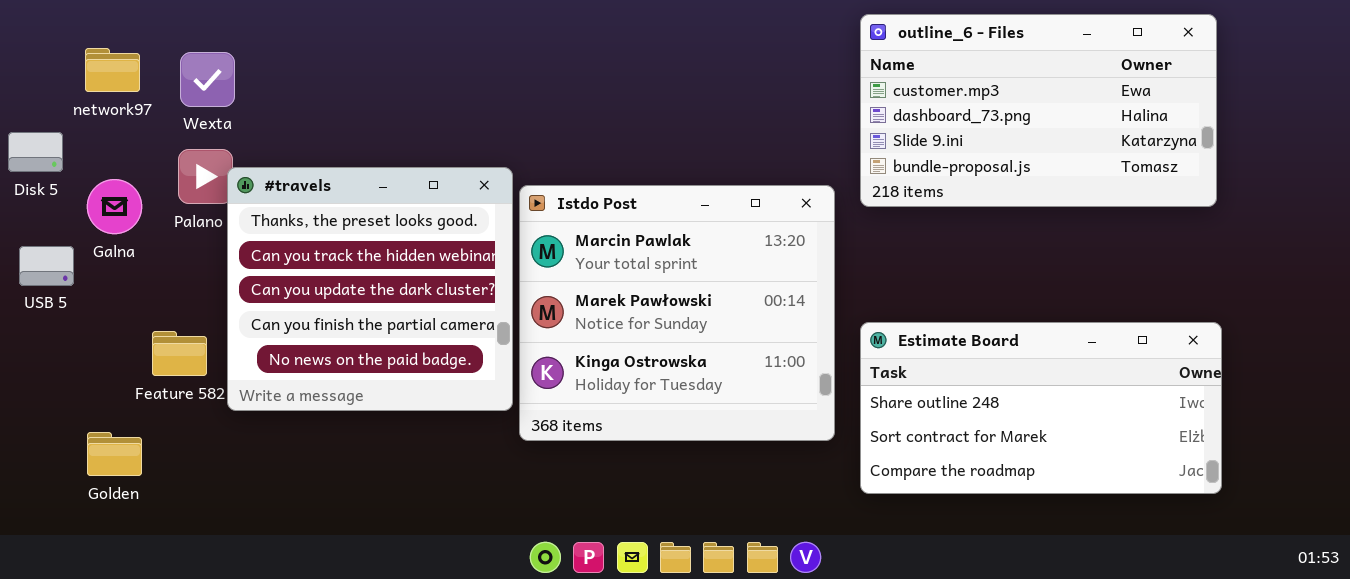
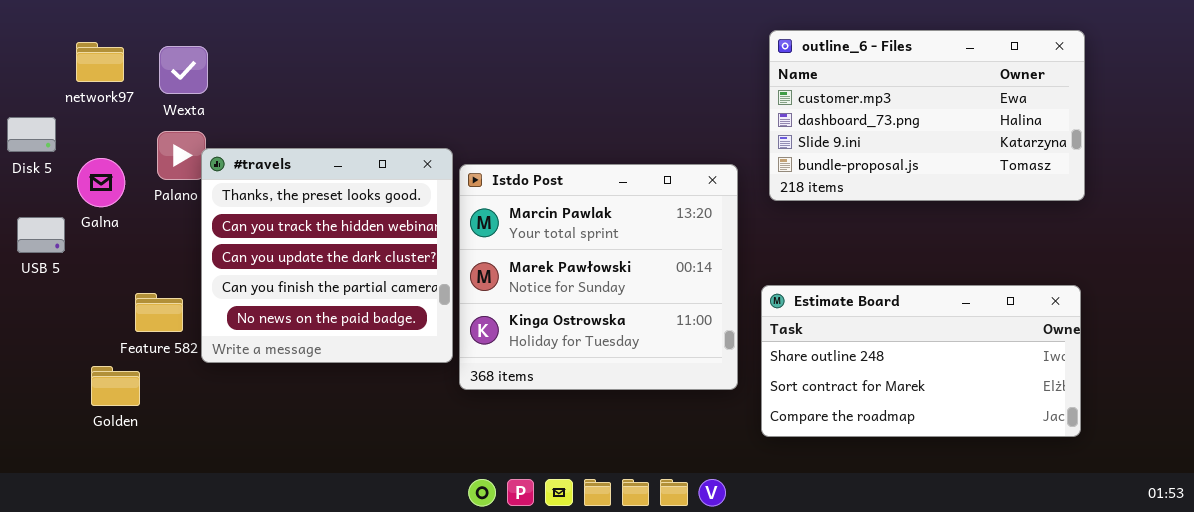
outline_6 - Files: [860,14,1217,207] -> [769,30,1085,201], moved
Golden: [87,432,142,476] -> [91,366,140,406], moved

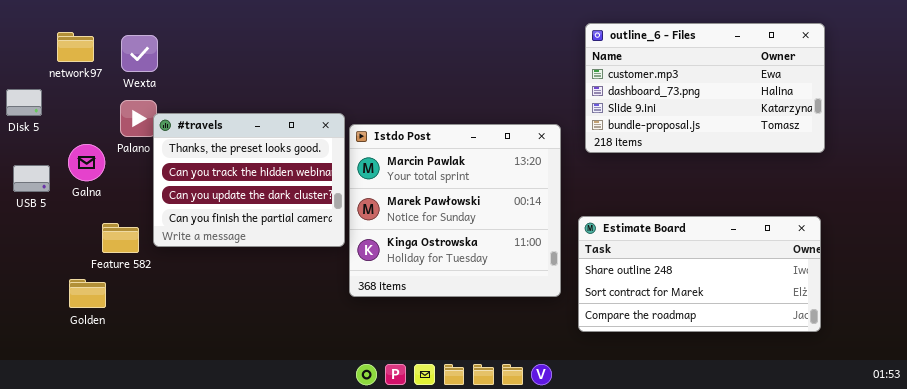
#travels: [201,148,453,363] -> [153,113,345,247], resized
Galna: [77,158,125,207] -> [68,144,105,181], moved

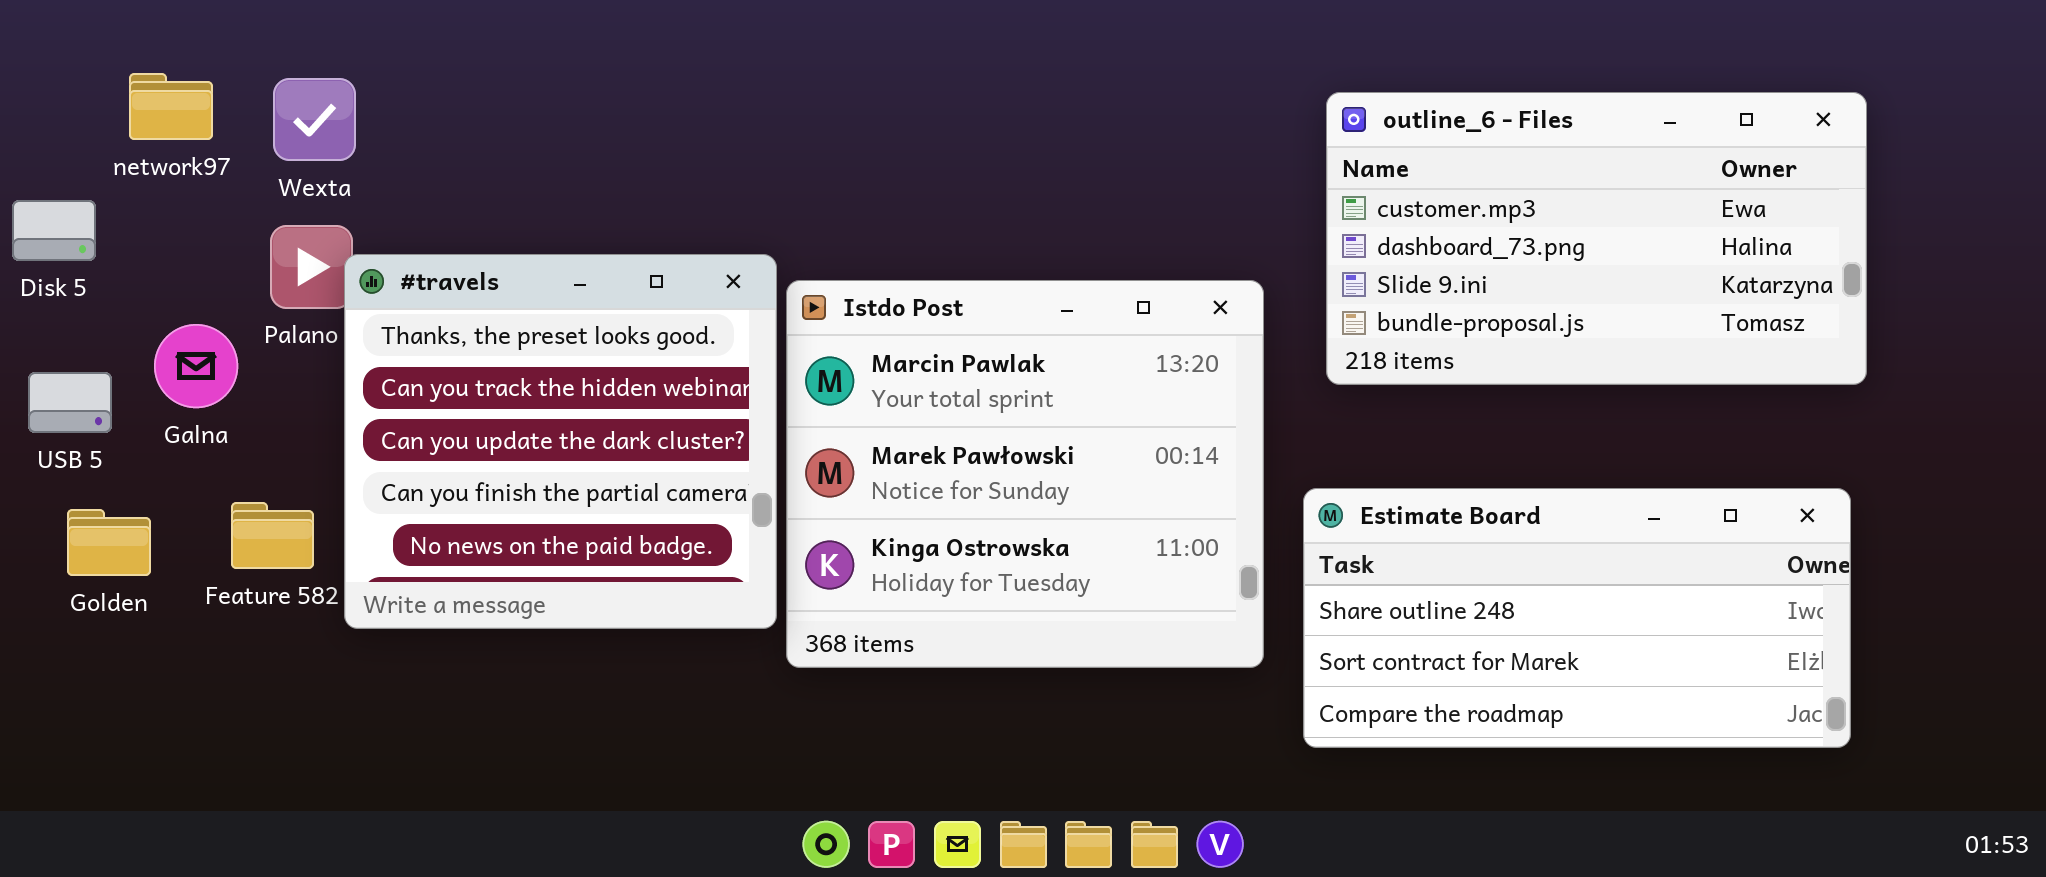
outline_6 - Files: [585,23,825,153] -> [1326,92,1867,385], moved
#travels: [153,113,345,247] -> [344,254,777,629], resized
Golden: [69,279,106,308] -> [67,509,151,576], moved

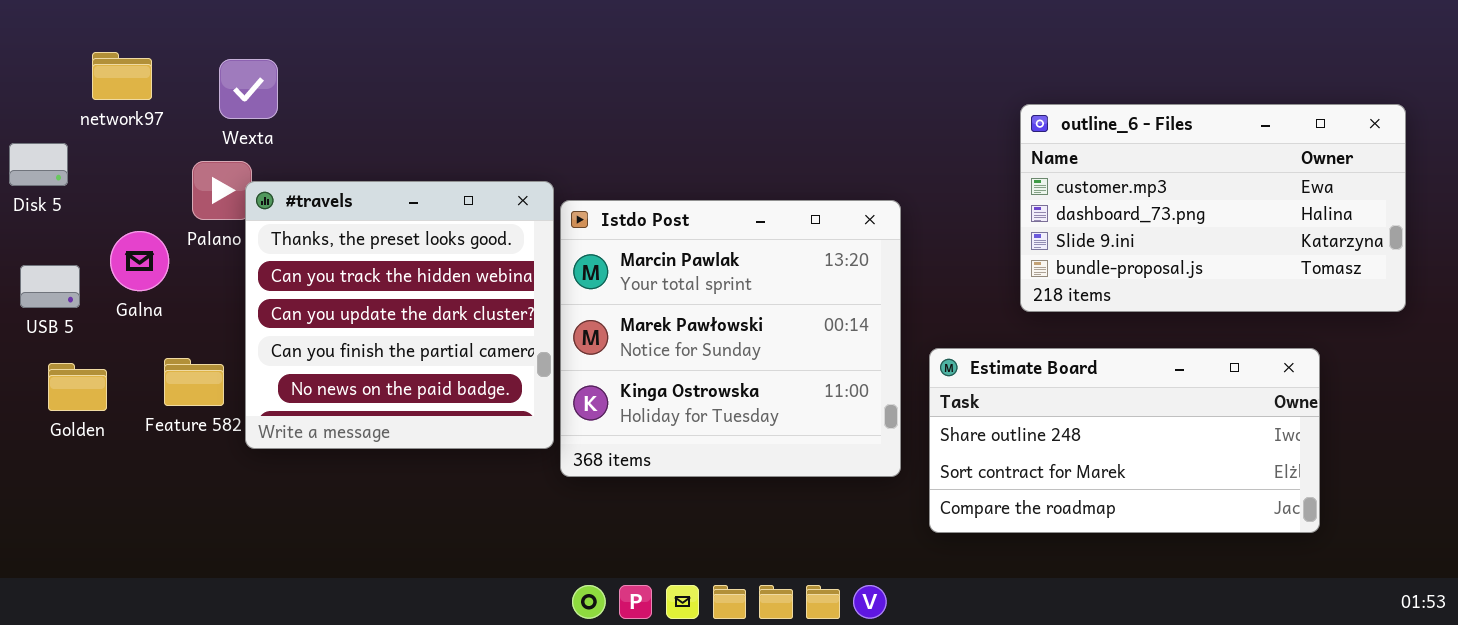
Wexta: [273,78,356,161] -> [219,59,278,119], moved
outline_6 - Files: [1326,92,1867,385] -> [1020,104,1406,312], moved

